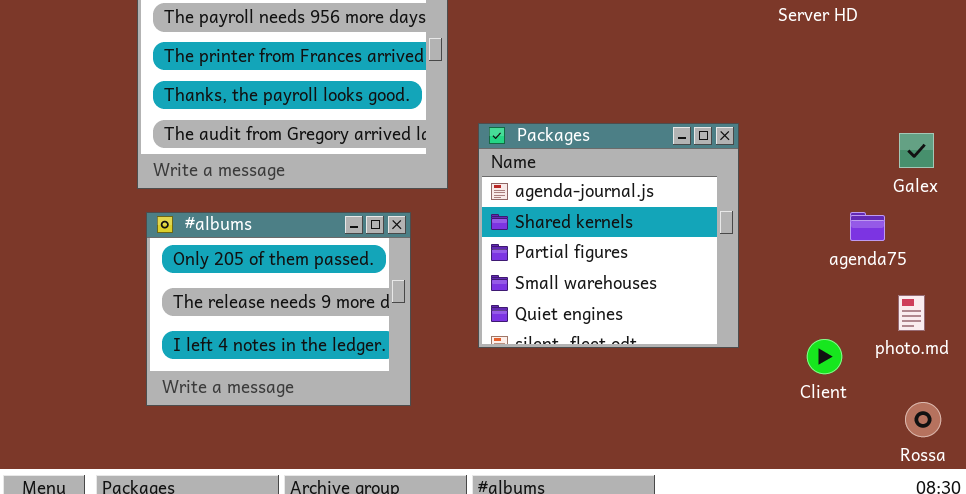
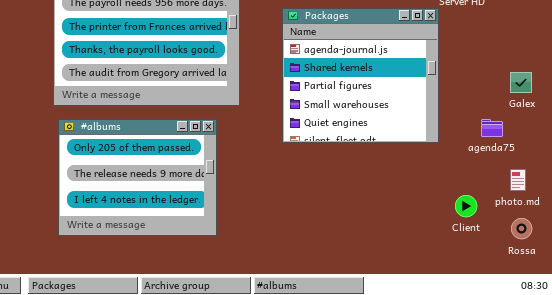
Packages: [478,123,739,348] -> [282,8,439,143], moved
Rossa: [905,402,941,437] -> [511,218,532,239], moved

